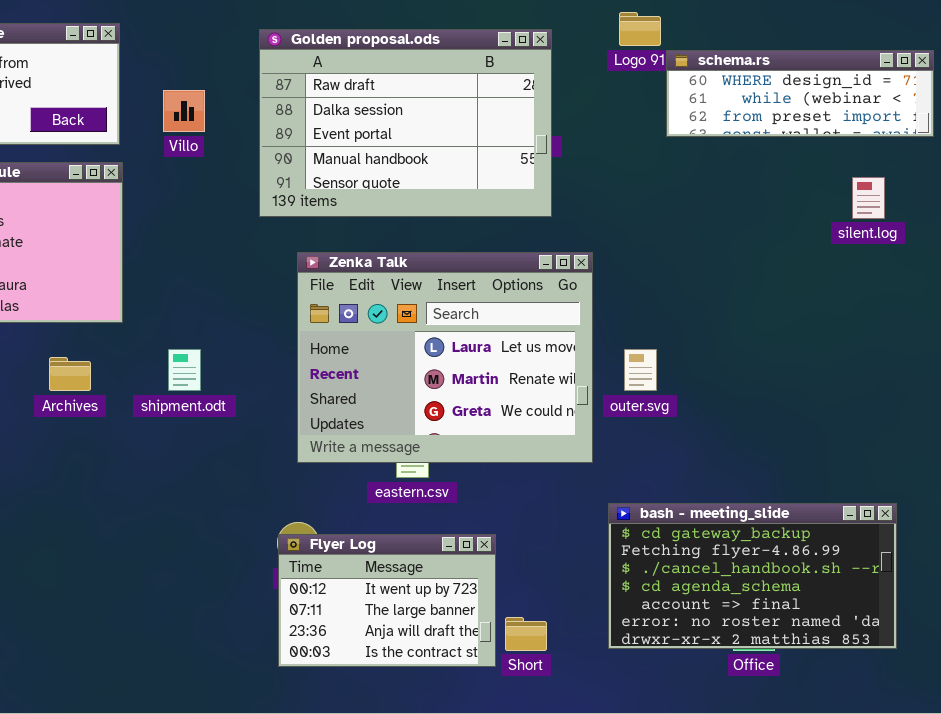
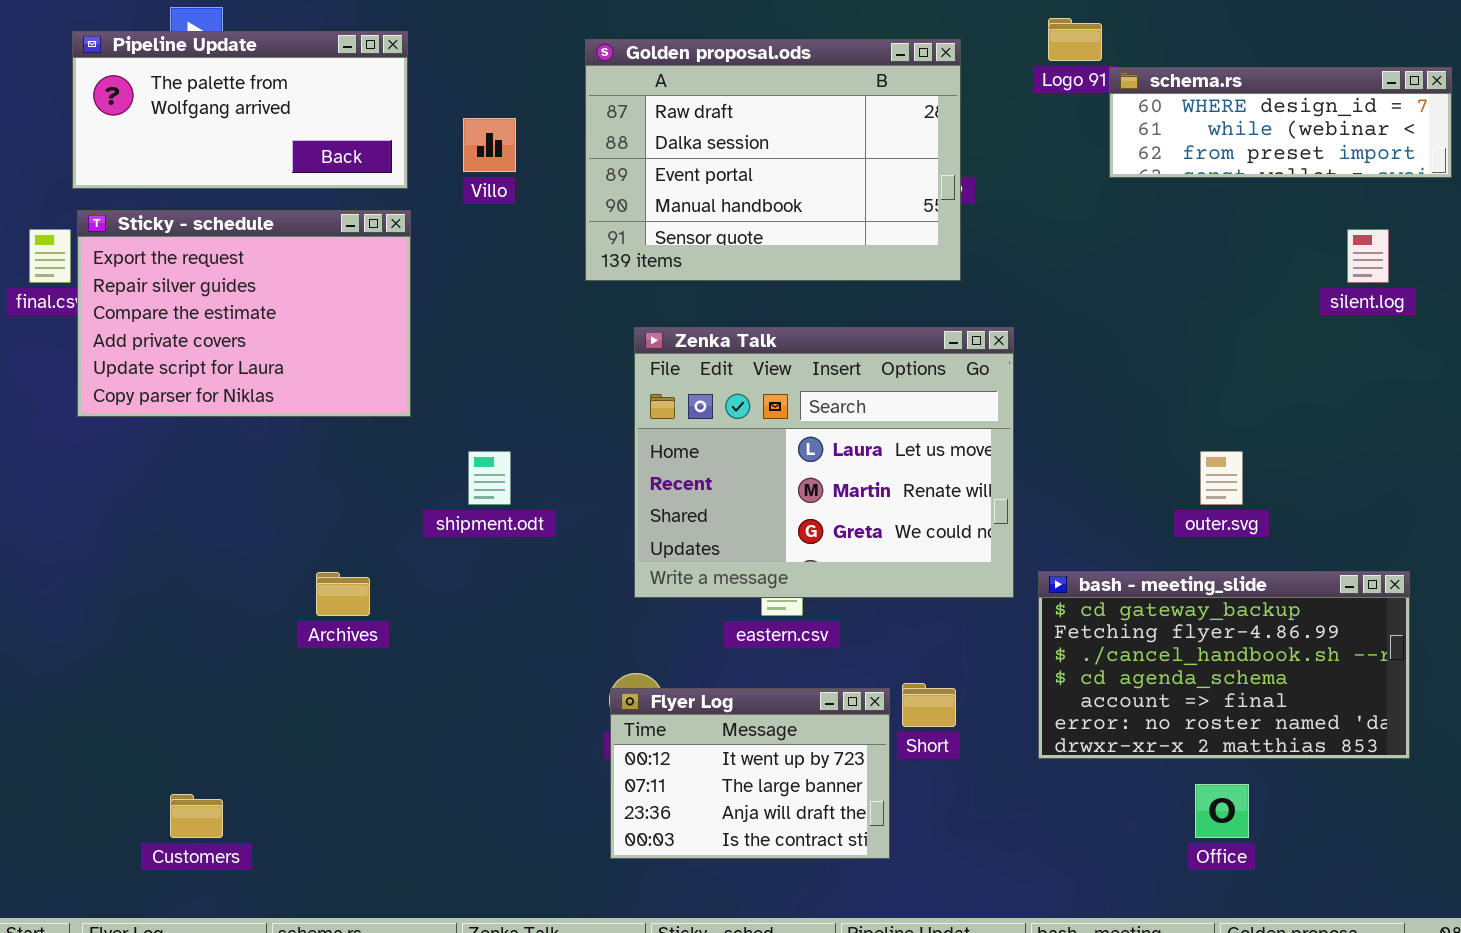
outer.svg: [624,349,657,391] -> [1200,451,1243,505], moved
Archives: [49,357,91,391] -> [316,572,370,616], moved
bash - meeting_slide: [608,503,897,649] -> [1038,571,1410,759], moved
Short: [505,617,547,651] -> [902,683,956,727], moved

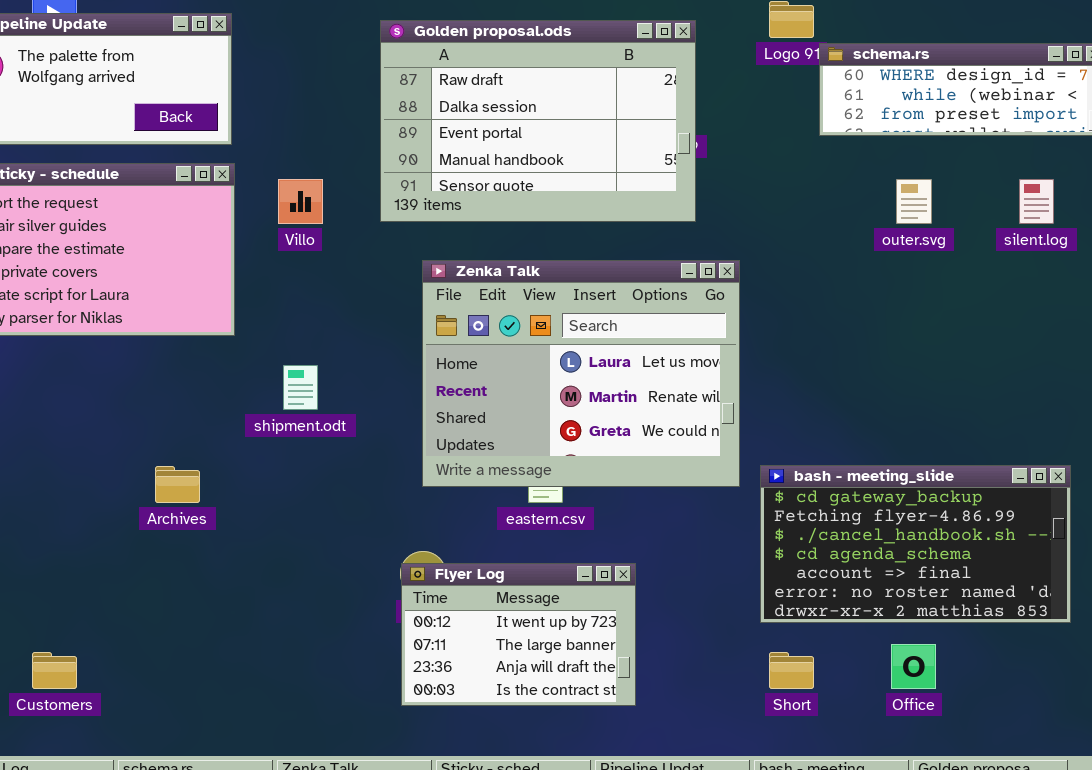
Villo: [463,118,516,172] -> [278,179,323,224], moved
outer.svg: [1200,451,1243,505] -> [896,179,932,224], moved
Short: [902,683,956,727] -> [769,652,814,689], moved

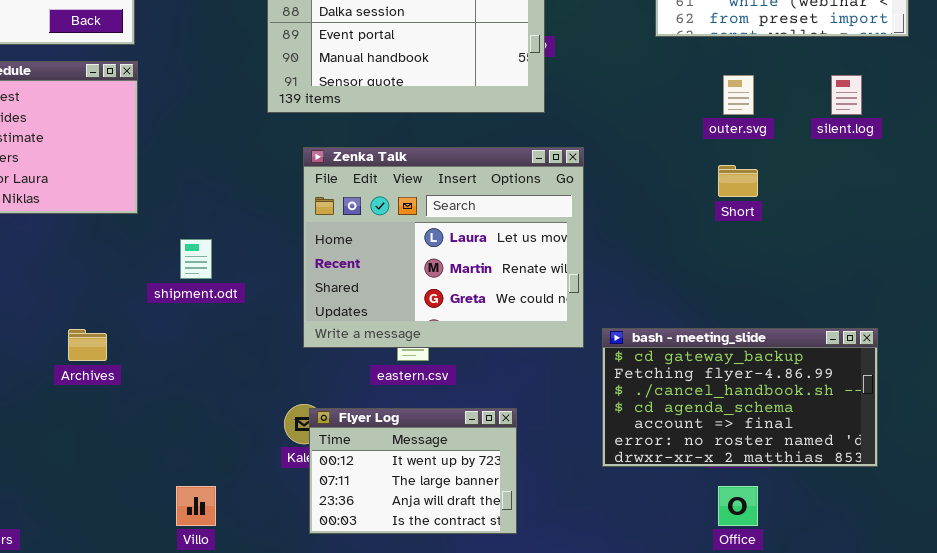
Villo: [278,179,323,224] -> [176,486,216,526], moved
Flyer Log: [401,563,636,706] -> [309,408,517,534], moved
Short: [769,652,814,689] -> [718,165,758,197], moved

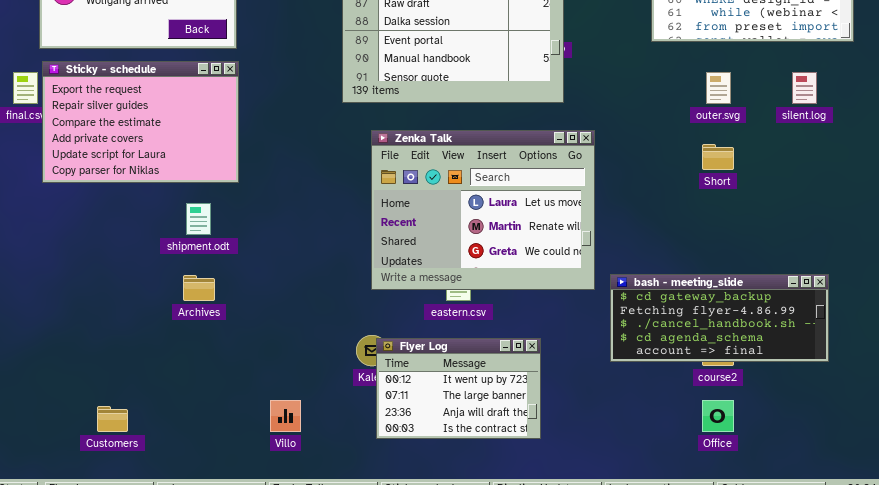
shipment.odt: [180,239,212,279] -> [186,203,211,235], moved
bash - meeting_slide: [602,328,878,467] -> [610,274,829,362], resized

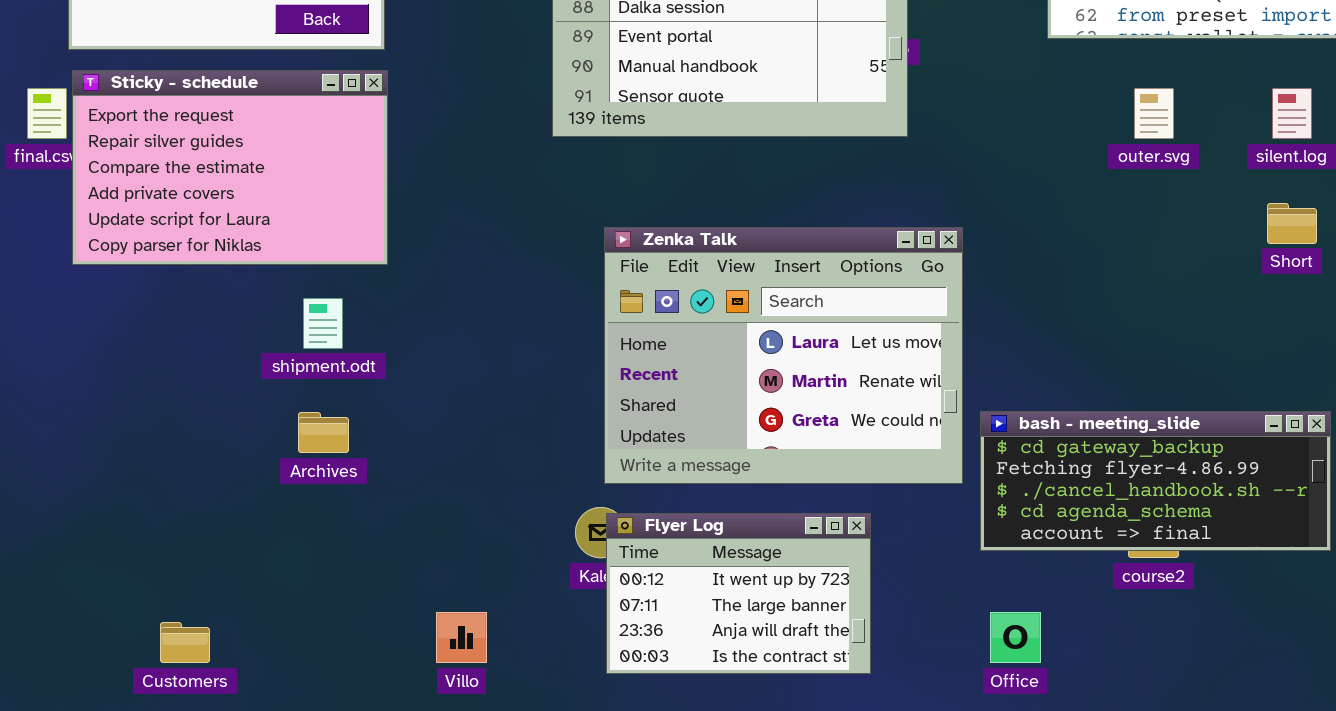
Zenka Talk: [371,130,595,290] -> [604,227,963,484], moved
Short: [702,144,734,170] -> [1267,203,1317,244], moved
Office: [702,400,734,432] -> [990,612,1041,663], moved

